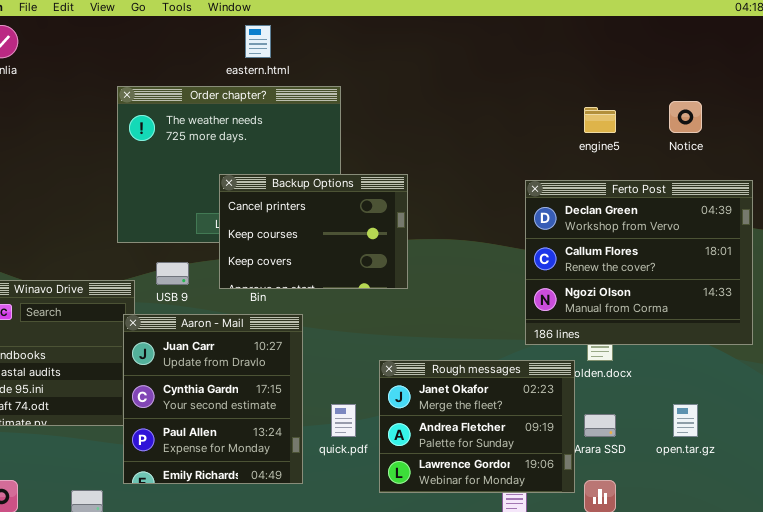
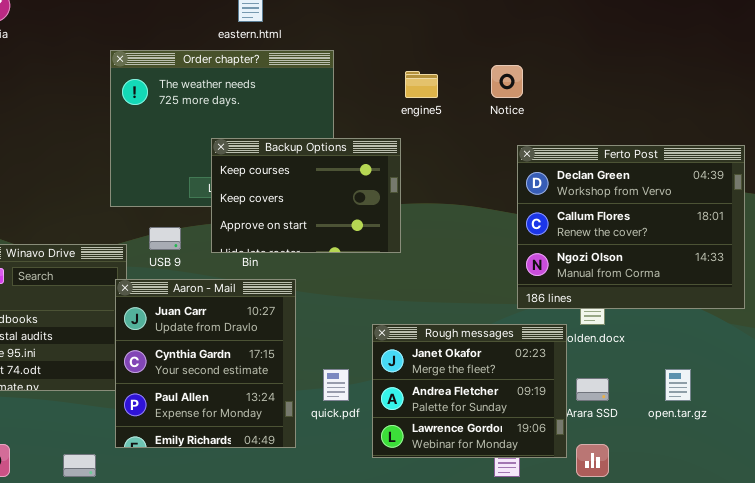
Notice: [669,101,702,133] -> [491,65,523,98], moved
engine5: [584,107,616,133] -> [405,71,438,98], moved
Backup Options: [219,174,408,289] -> [211,138,401,253], scrolled down 1 row

